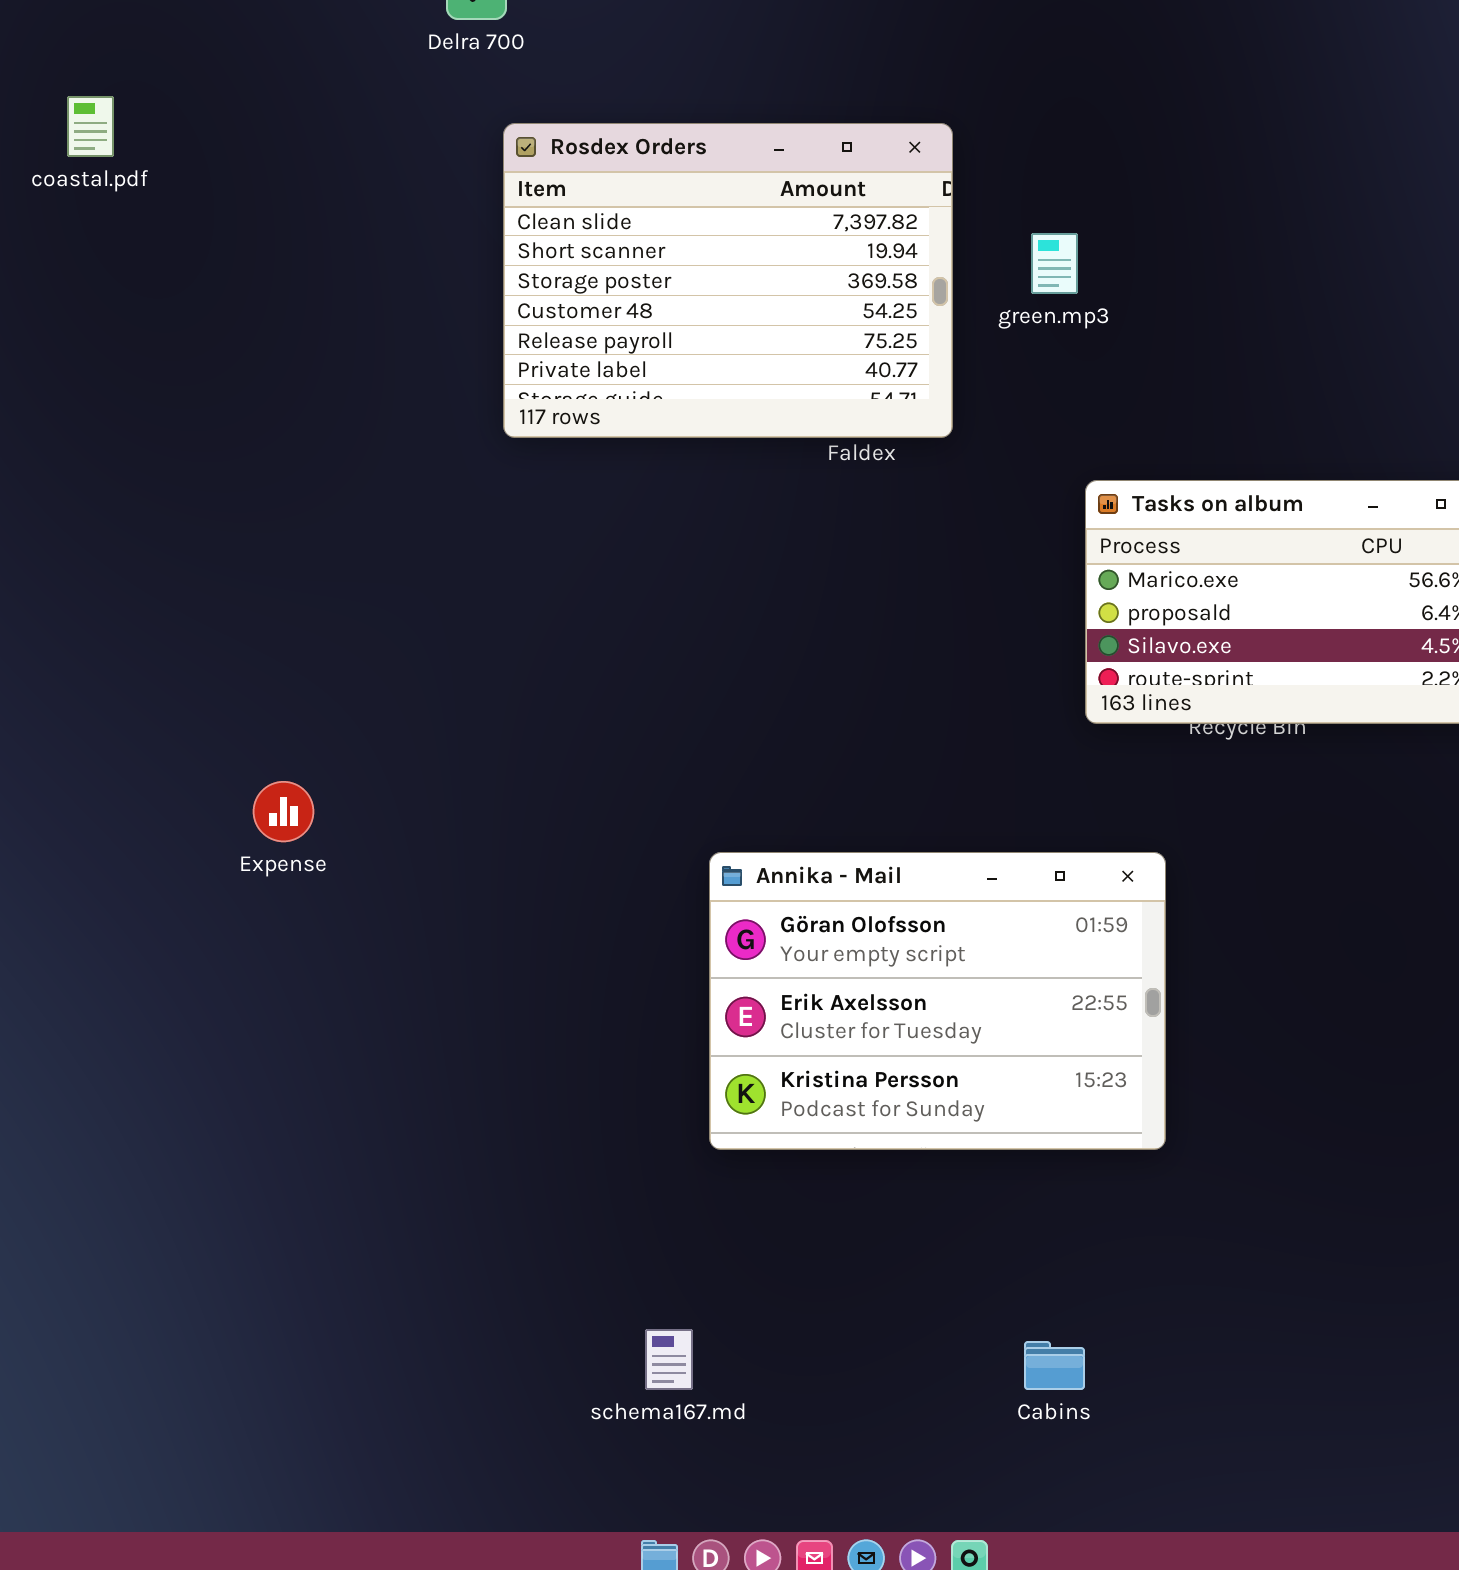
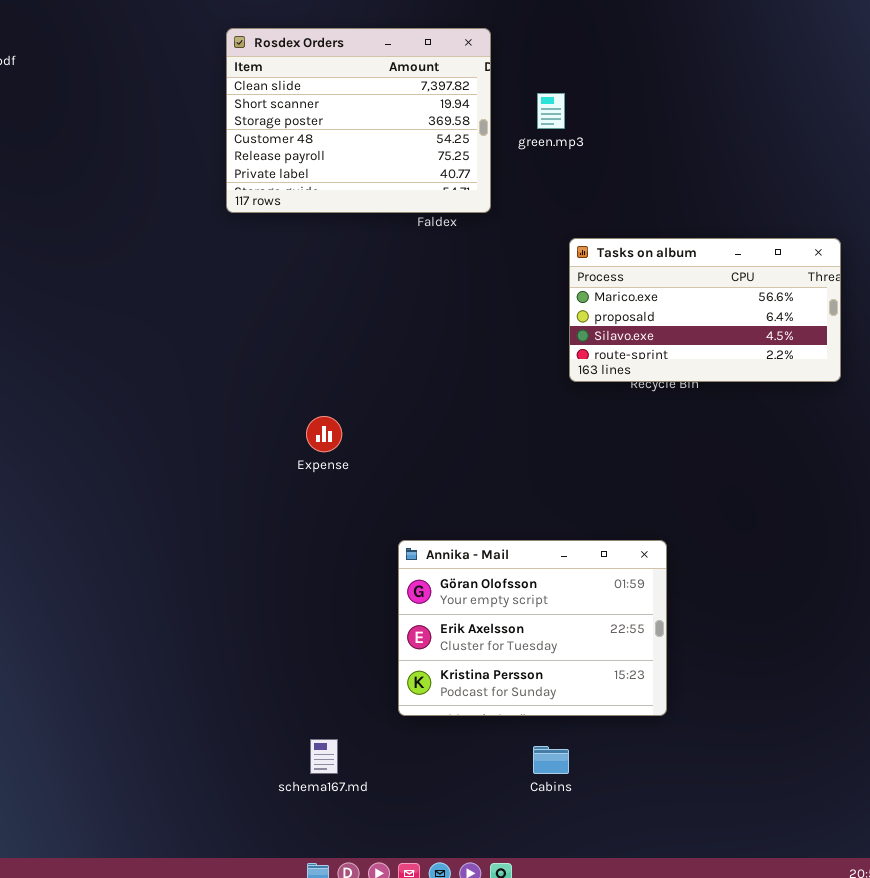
Expense: [253,781,314,842] -> [306,416,342,452], moved
Annika - Mail: [709,852,1166,1150] -> [398,540,667,716], moved

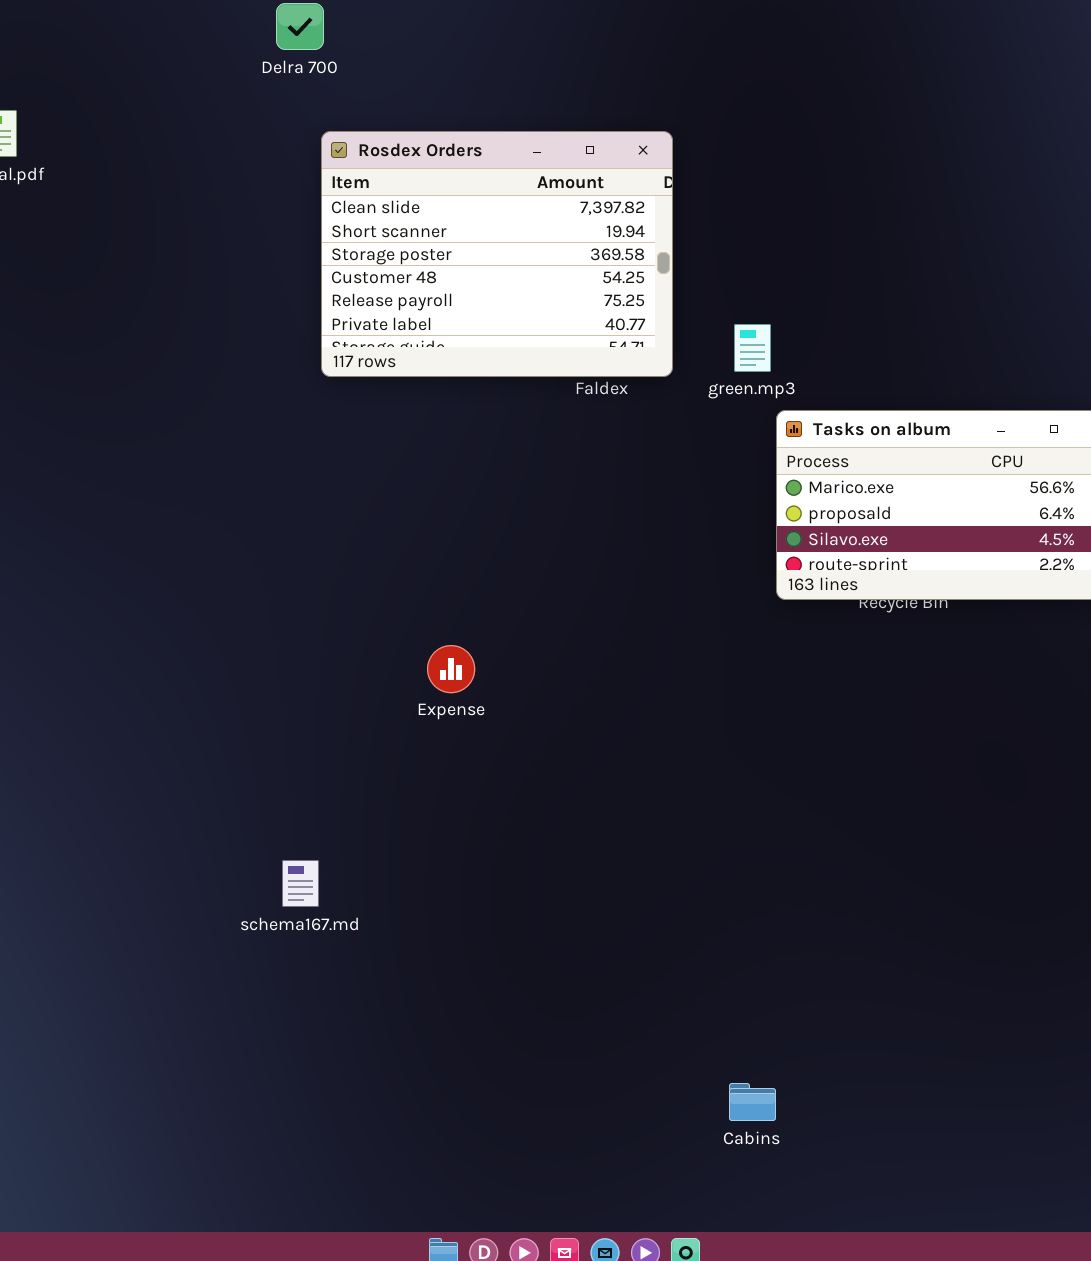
green.mp3: [537,93,565,129] -> [734,324,771,372], moved
Annika - Mail: [398,540,667,716] -> none, closed
schema167.md: [310,739,338,774] -> [282,860,319,907], moved

